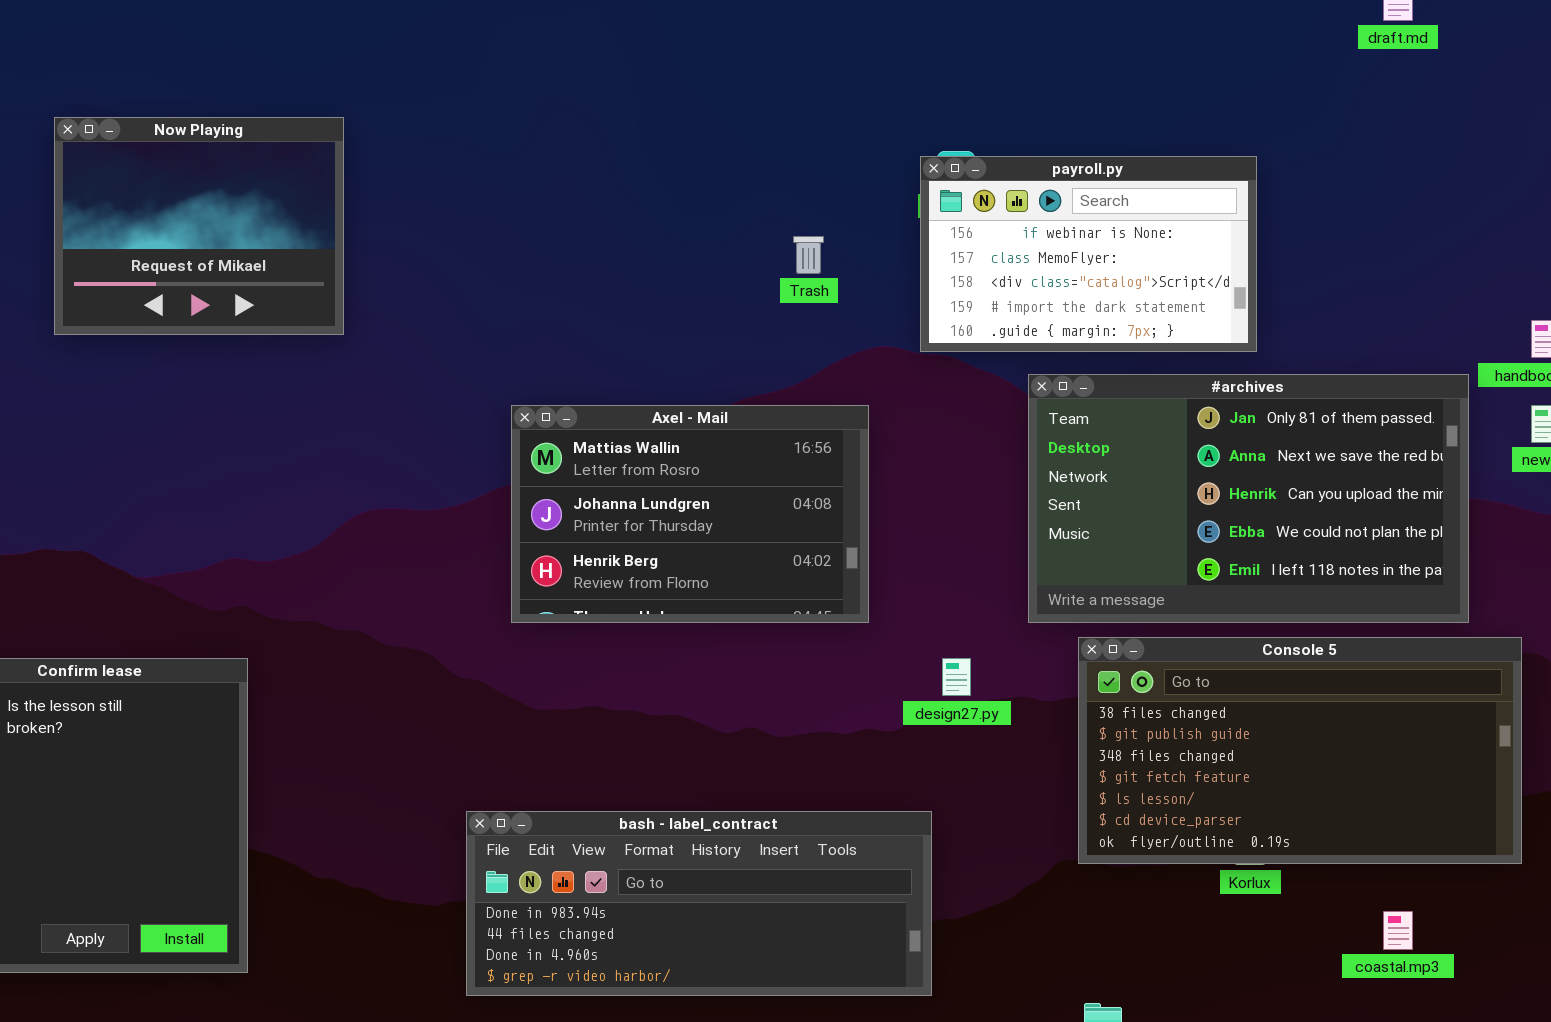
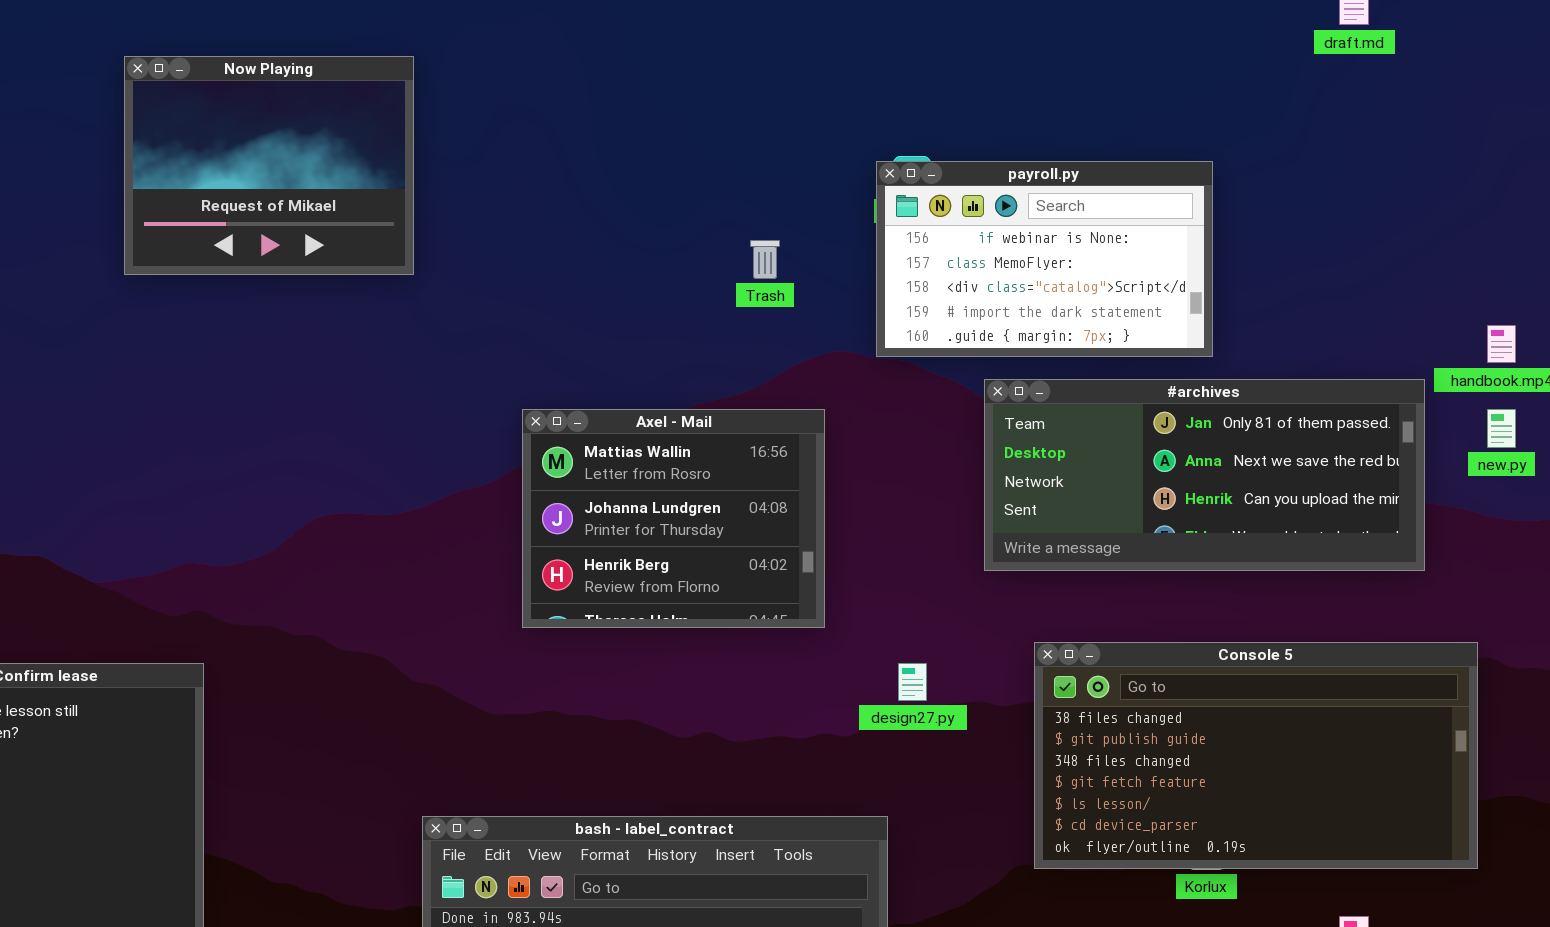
Now Playing: [54,117,344,335] -> [124,56,414,275], moved
#archives: [1028,374,1469,623] -> [984,379,1425,571], resized
Axel - Mail: [511,405,869,623] -> [522,409,825,628], resized

